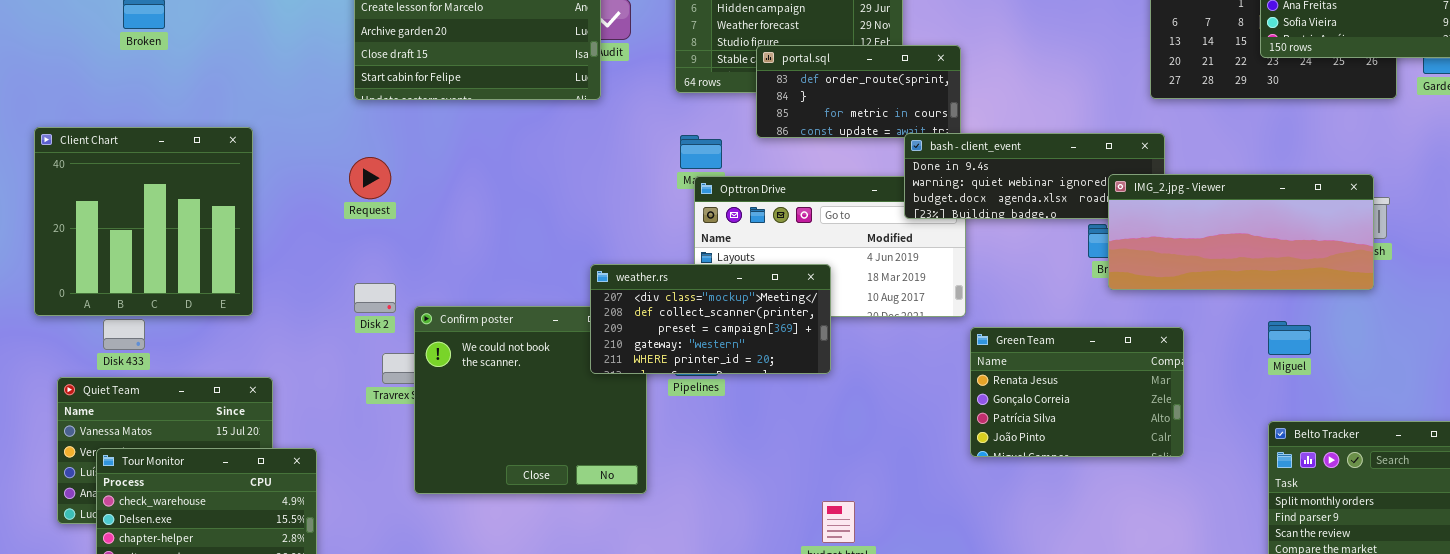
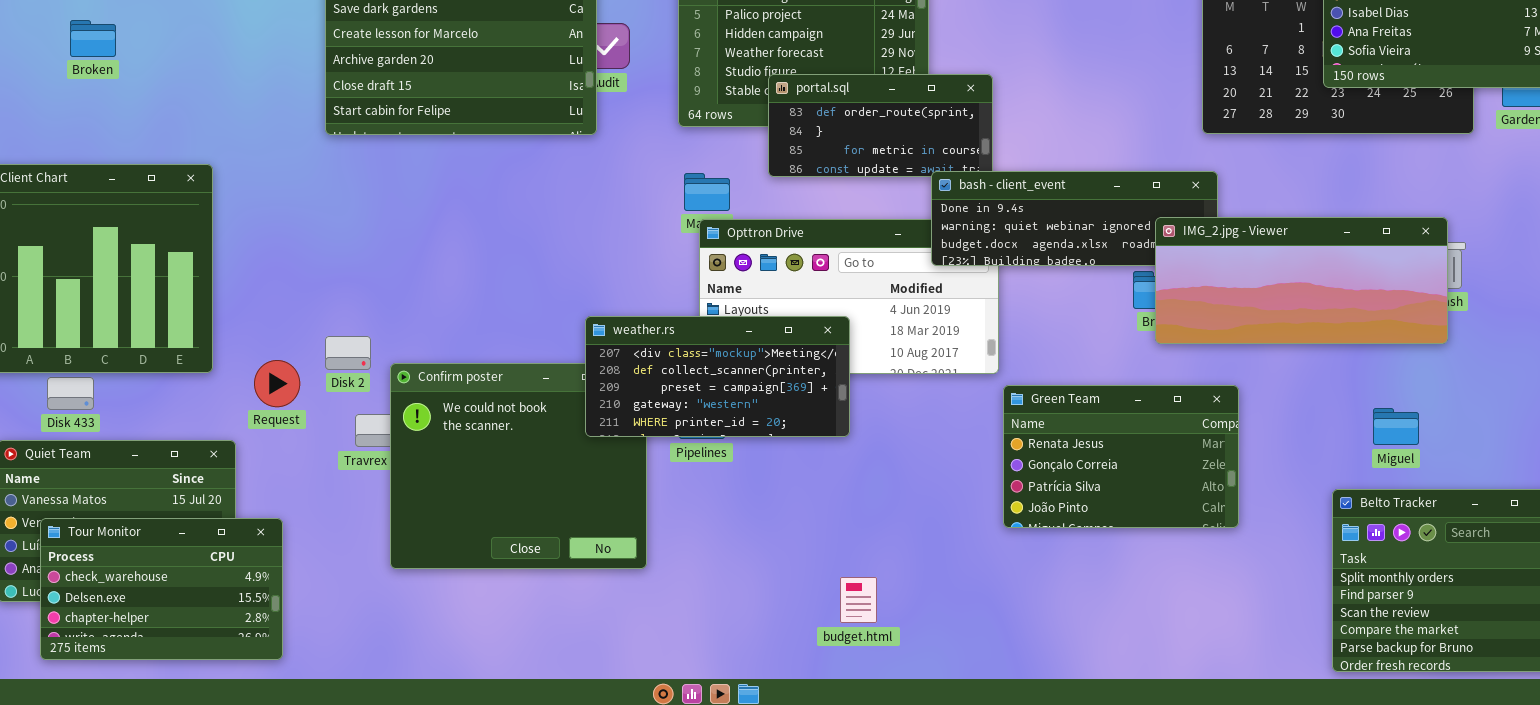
Request: [349,157,391,199] -> [254,360,300,407], moved
Miguel: [1268,321,1311,355] -> [1373,408,1419,445], moved

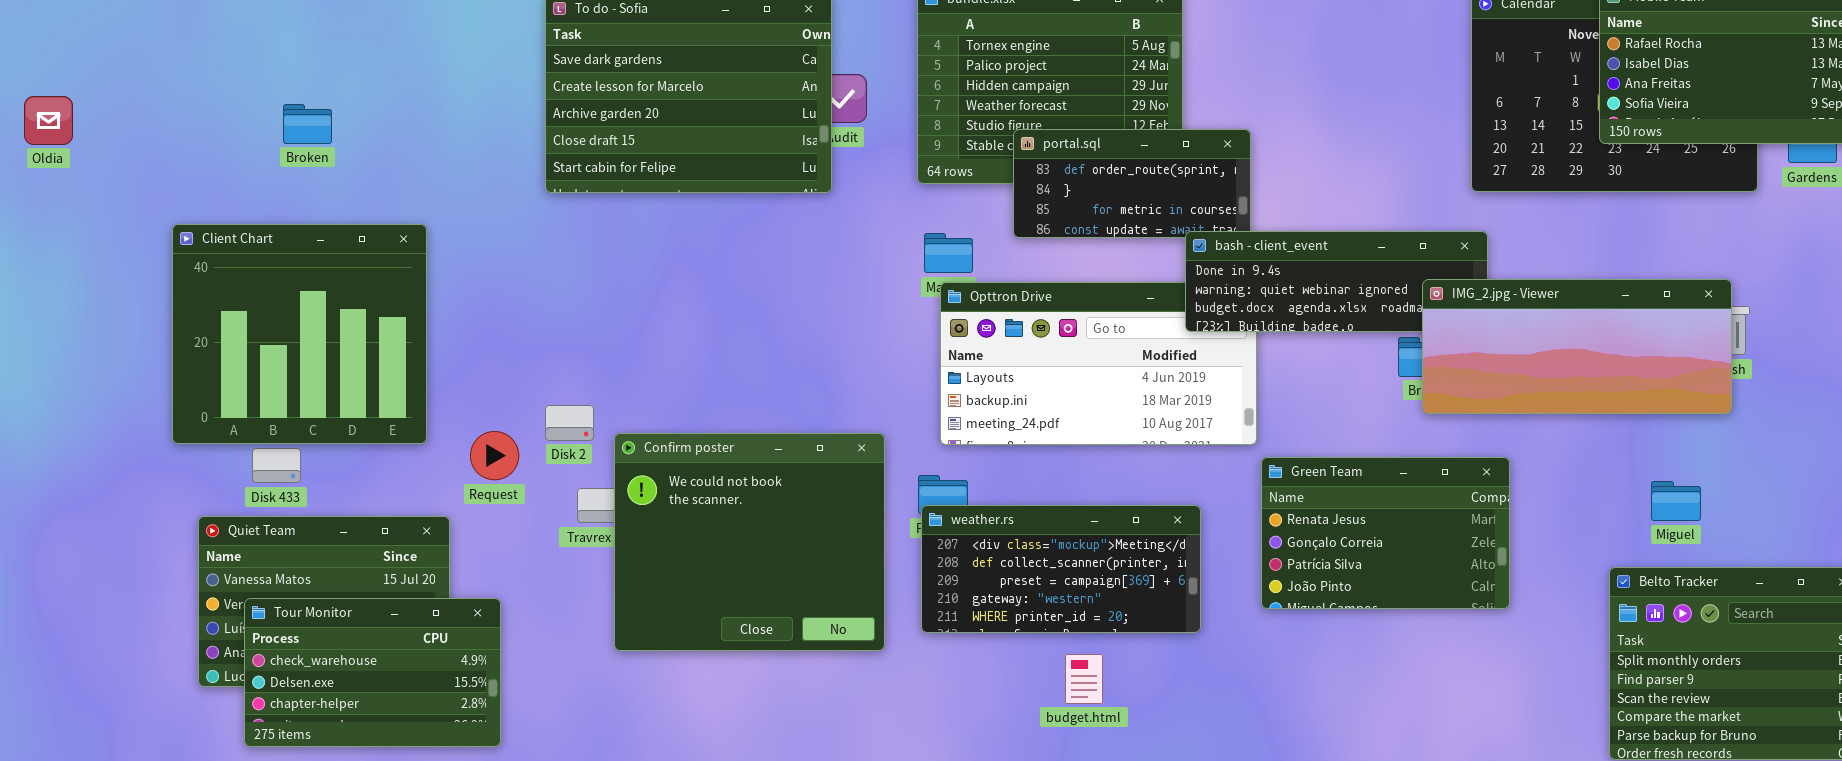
Broken: [70,20,116,57] -> [283,104,332,144], moved
weather.rs: [585,316,850,437] -> [921,505,1201,633], moved
budget.html: [840,577,877,623] -> [1065,654,1103,704], moved

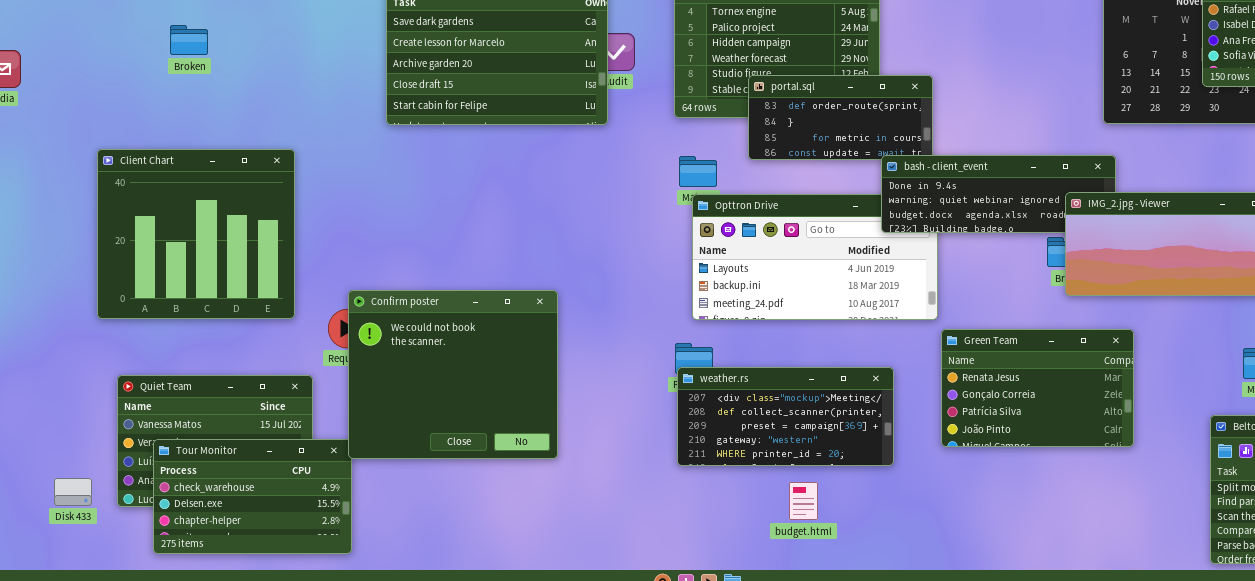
Broken: [283,104,332,144] -> [170,25,208,55], moved
Confirm poster: [614,433,885,651] -> [348,290,558,459], moved
Disk 433: [252,448,301,483] -> [54,478,92,506], moved

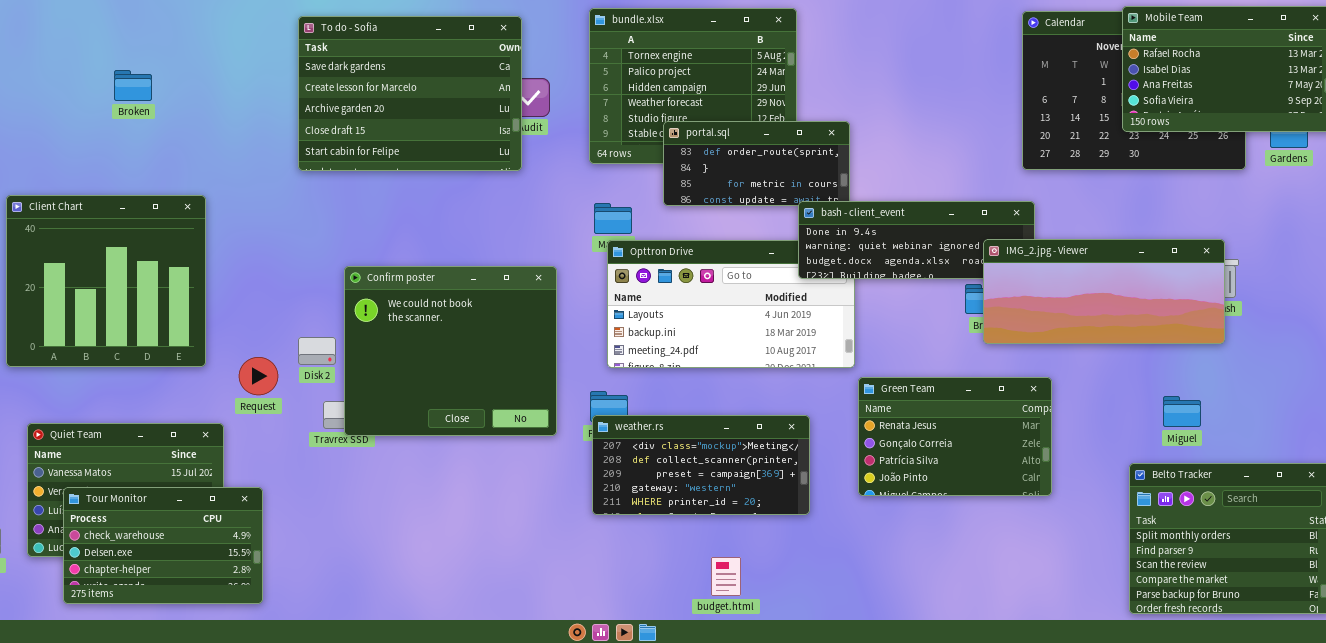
Broken: [170,25,208,55] -> [114,70,152,101], moved
Confirm poster: [348,290,558,459] -> [344,266,557,436], moved
budget.html: [789,482,818,520] -> [711,557,741,596], moved

